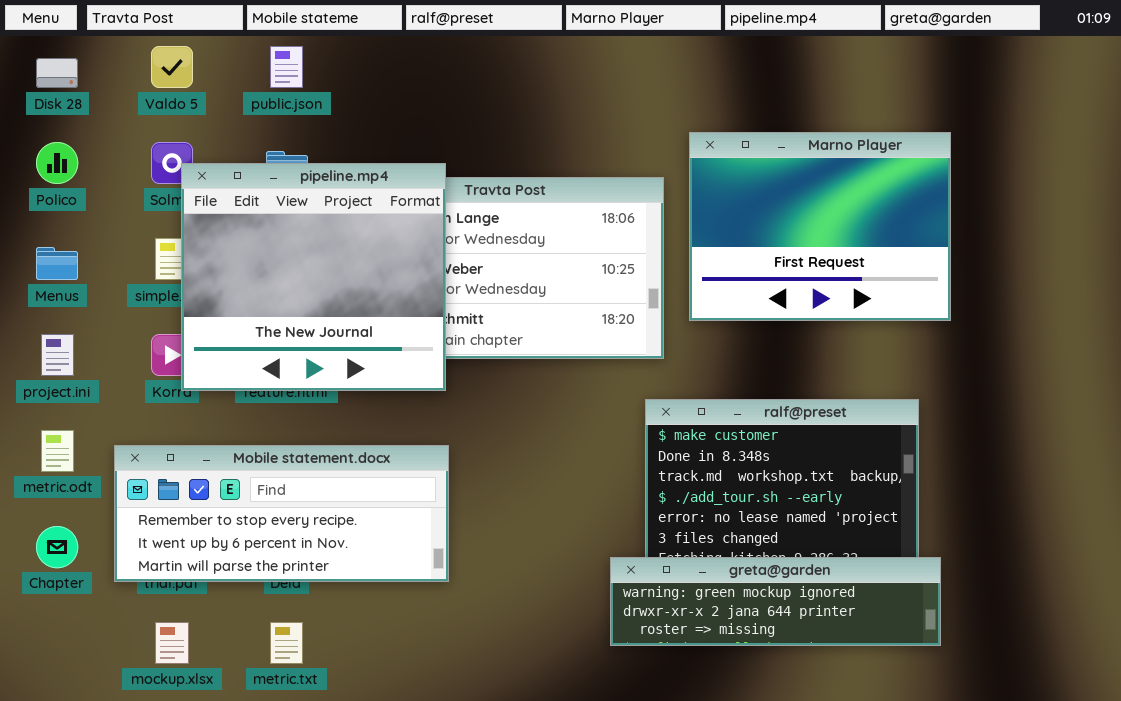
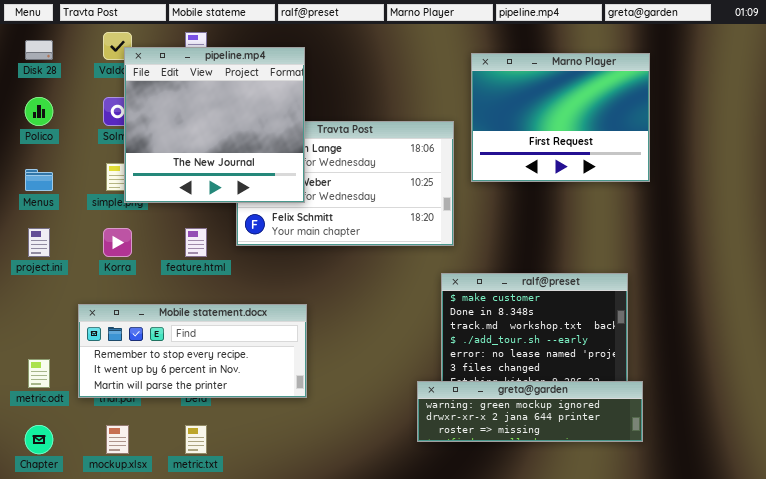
Marno Player: [689,132,951,321] -> [471,53,650,182], moved
pipeline.mp4: [181,163,446,391] -> [124,47,305,203], moved
metric.odt: [41,430,74,472] -> [28,359,50,388], moved
Chapter: [36,526,78,568] -> [25,425,53,454], moved

